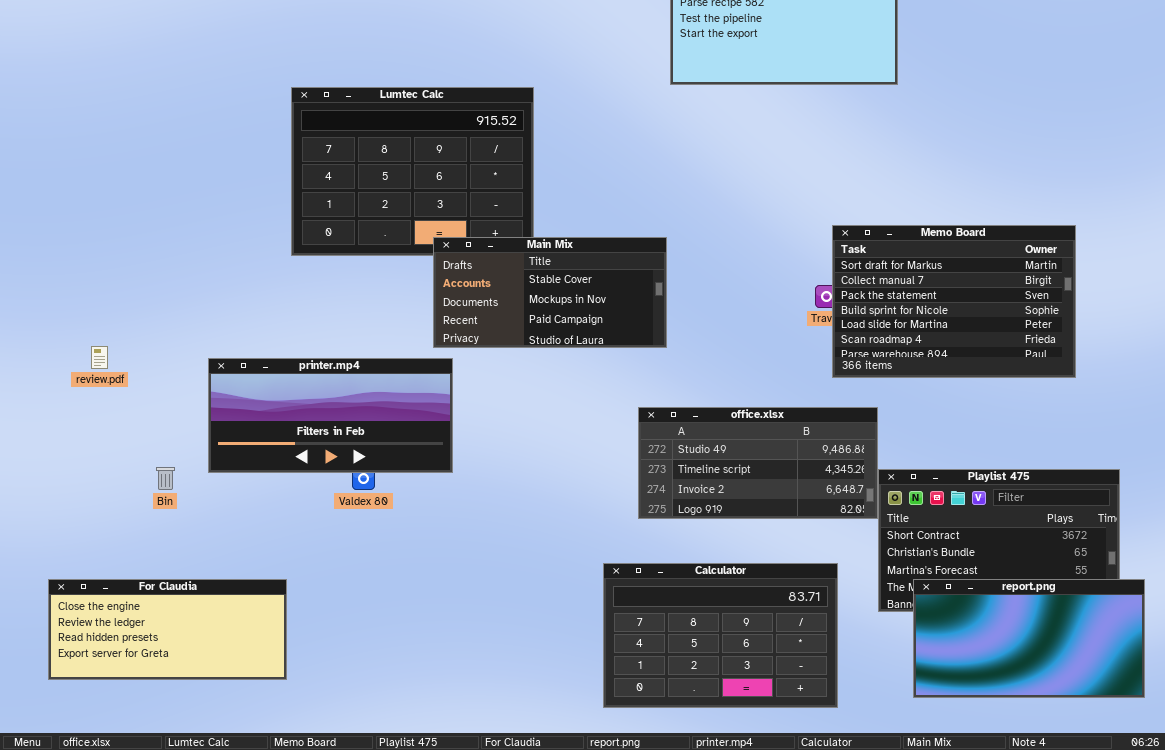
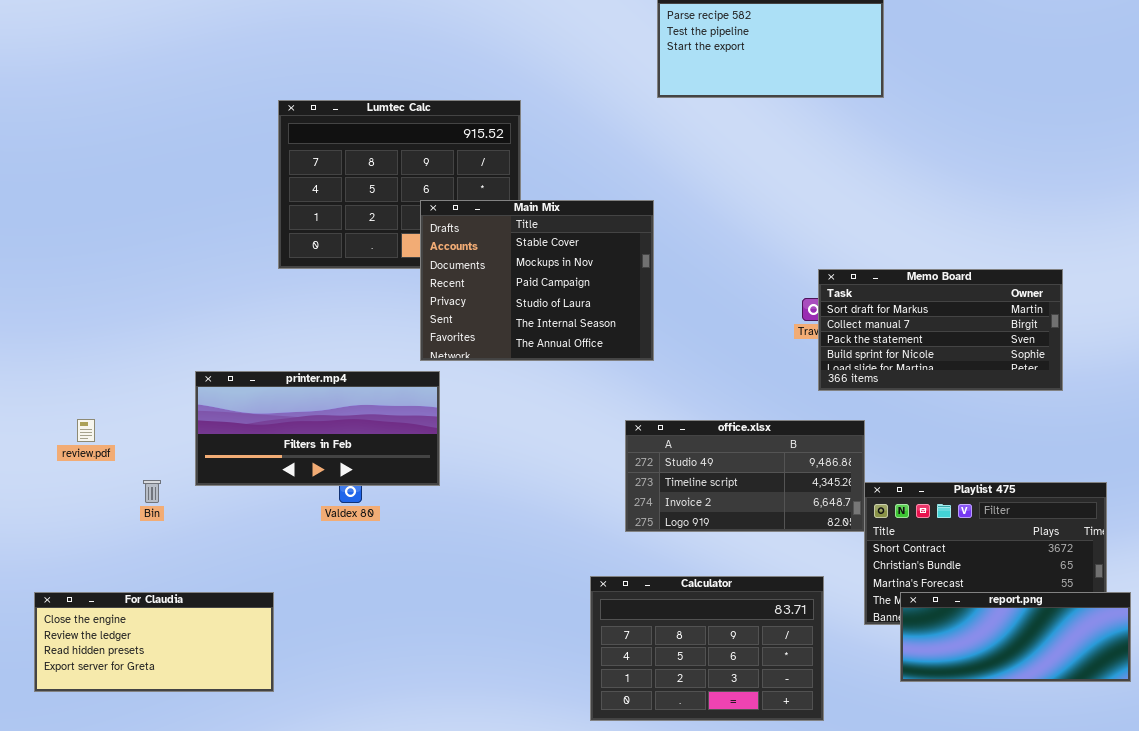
Memo Board: [832,225,1076,378] -> [818,269,1063,391], resized
Main Mix: [433,237,667,348] -> [420,200,654,361], resized
review.pdf: [91,346,108,369] -> [77,419,95,442], moved
report.png: [913,579,1145,698] -> [900,592,1131,682], resized

